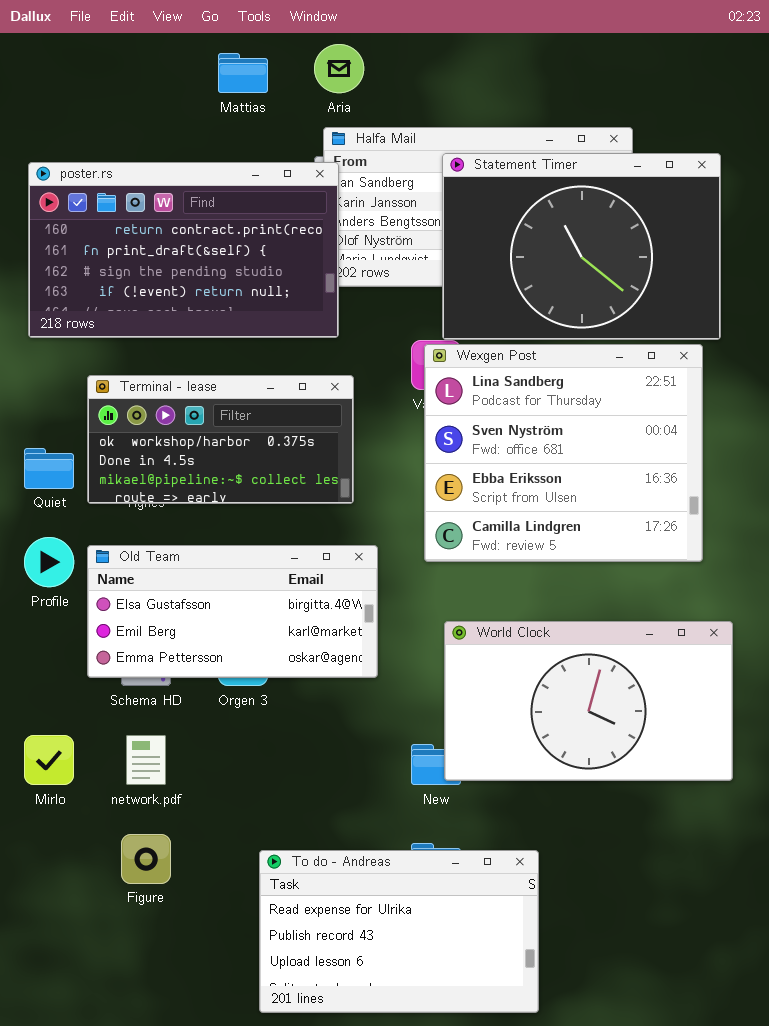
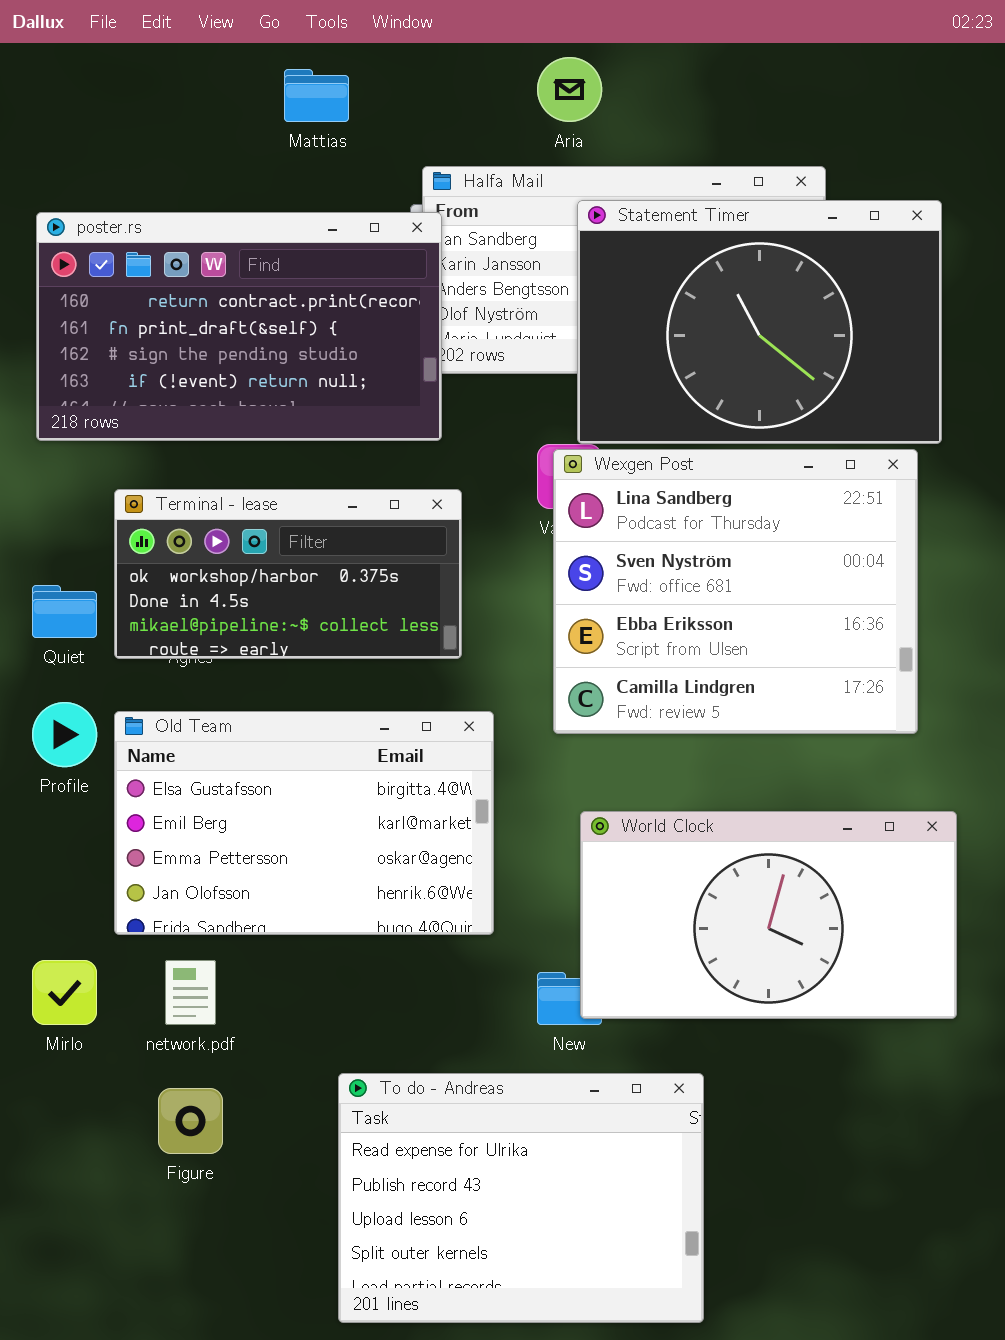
Aria: [314,44,364,93] -> [537,57,602,122], moved
Old Team: [87,545,378,678] -> [114,711,494,935], resized
To do - Andreas: [259,850,539,1013] -> [338,1073,704,1323], resized

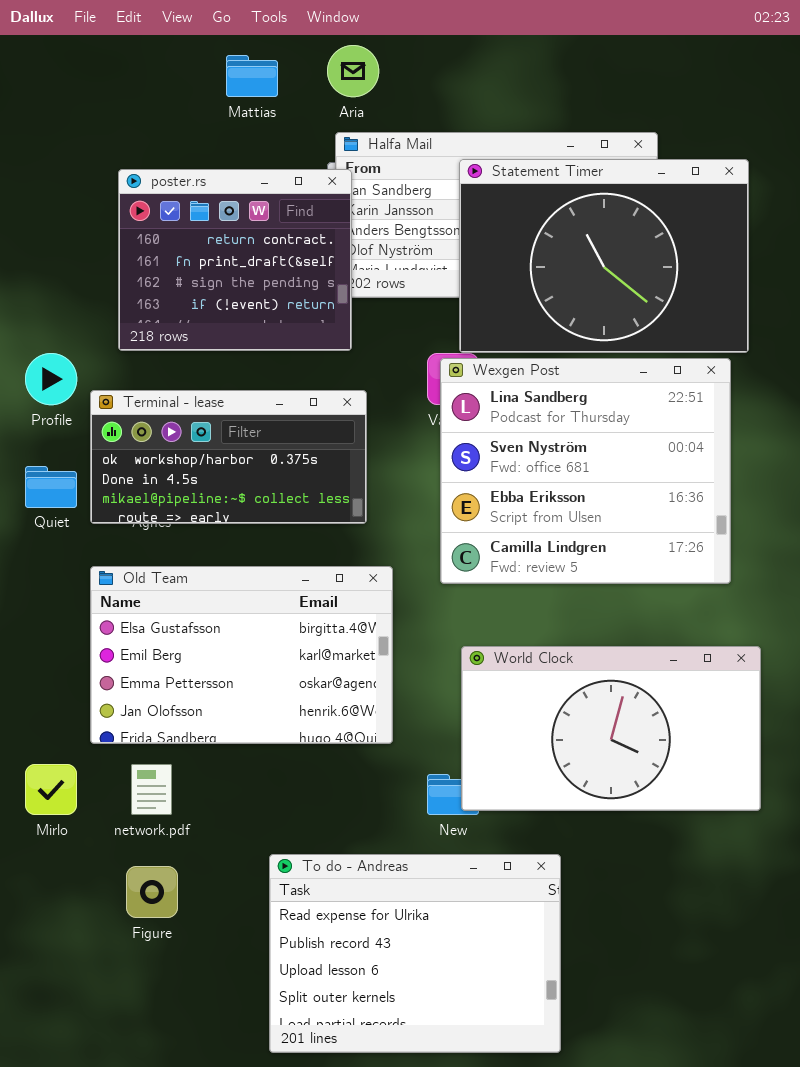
Aria: [537,57,602,122] -> [327,45,379,97], moved
poster.rs: [36,212,442,441] -> [118,169,352,351], resized
Profile: [32,702,97,767] -> [25,353,77,405], moved

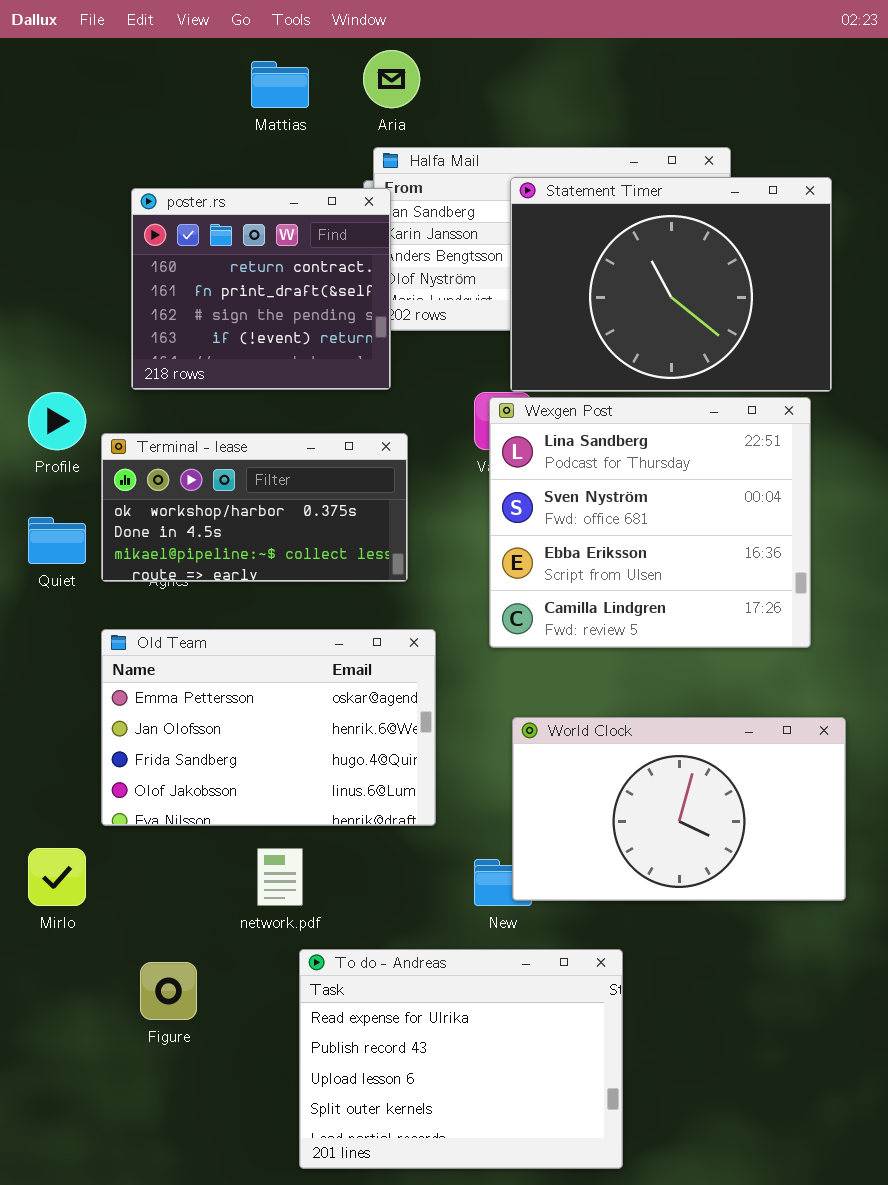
Old Team: [90,566,393,744] -> [101,629,436,826], scrolled down 2 rows
network.pdf: [131,764,172,815] -> [257,848,303,906], moved

